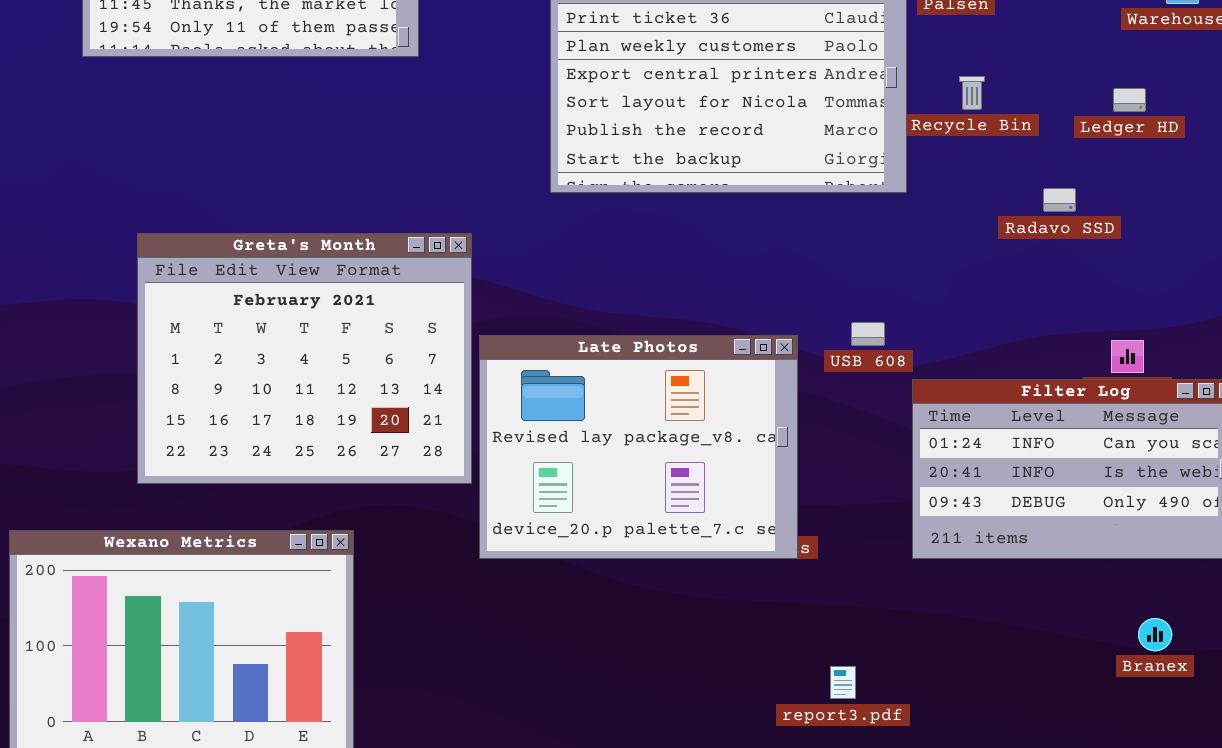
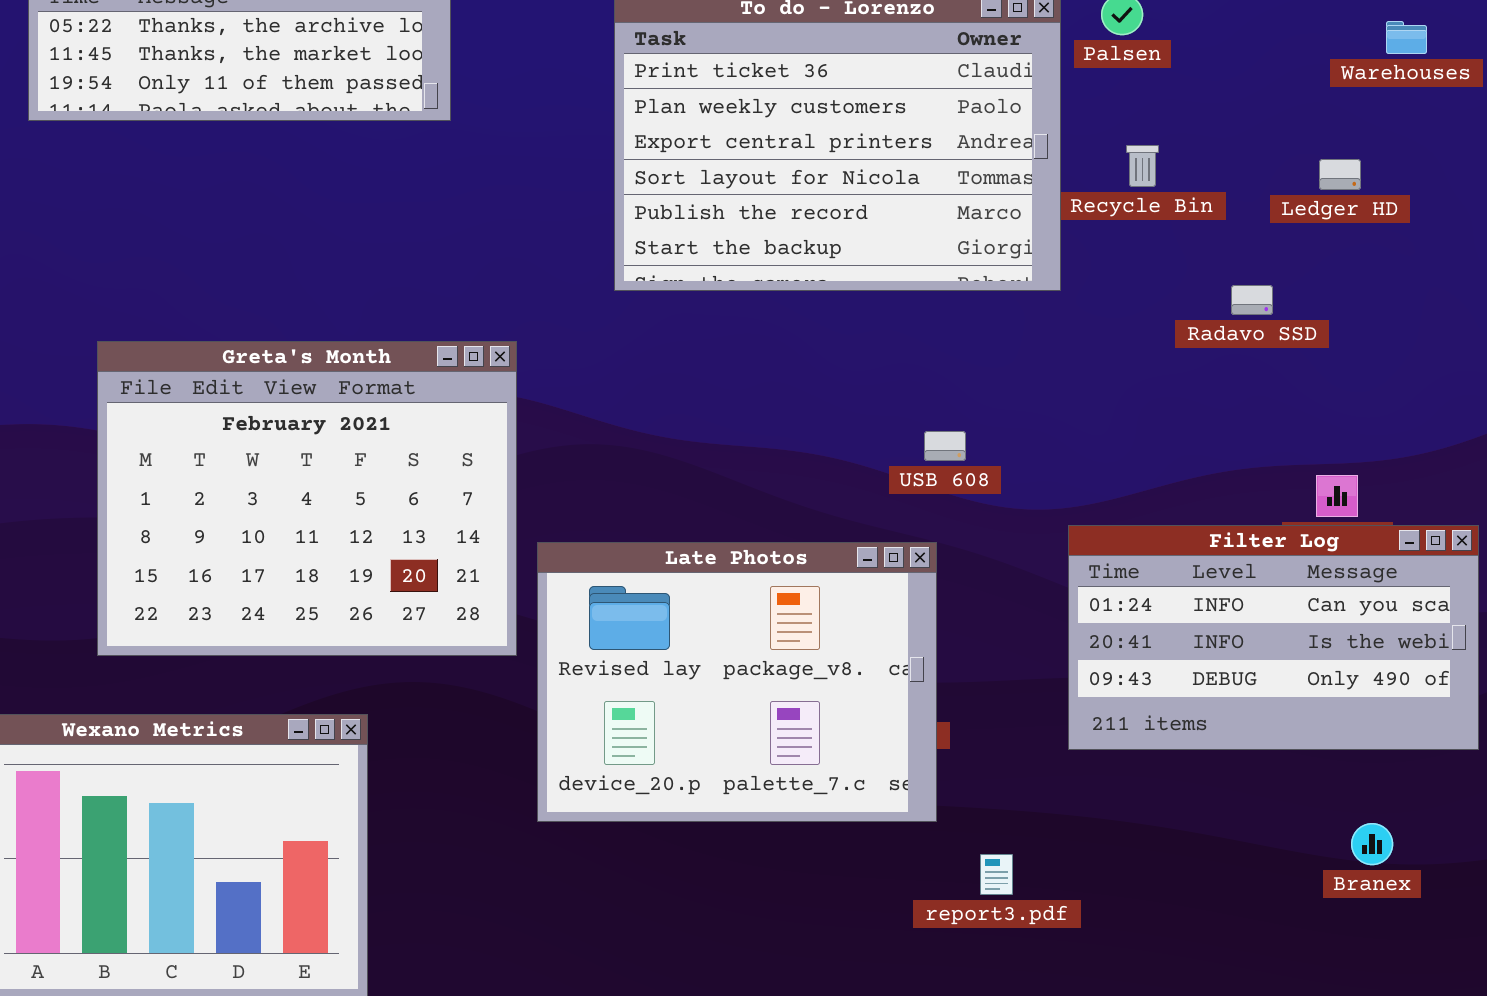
USB 608: [851,322,885,346] -> [924,431,966,461], moved
Late Photos: [479,335,798,559] -> [537,542,937,822], moved
report3.pdf: [830,666,856,699] -> [980,854,1013,895], moved

